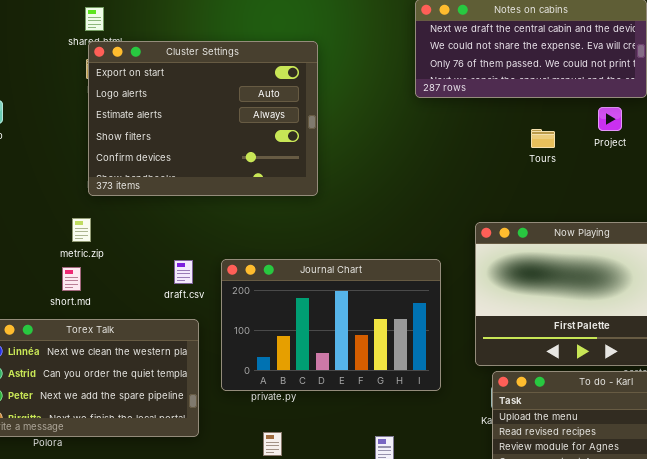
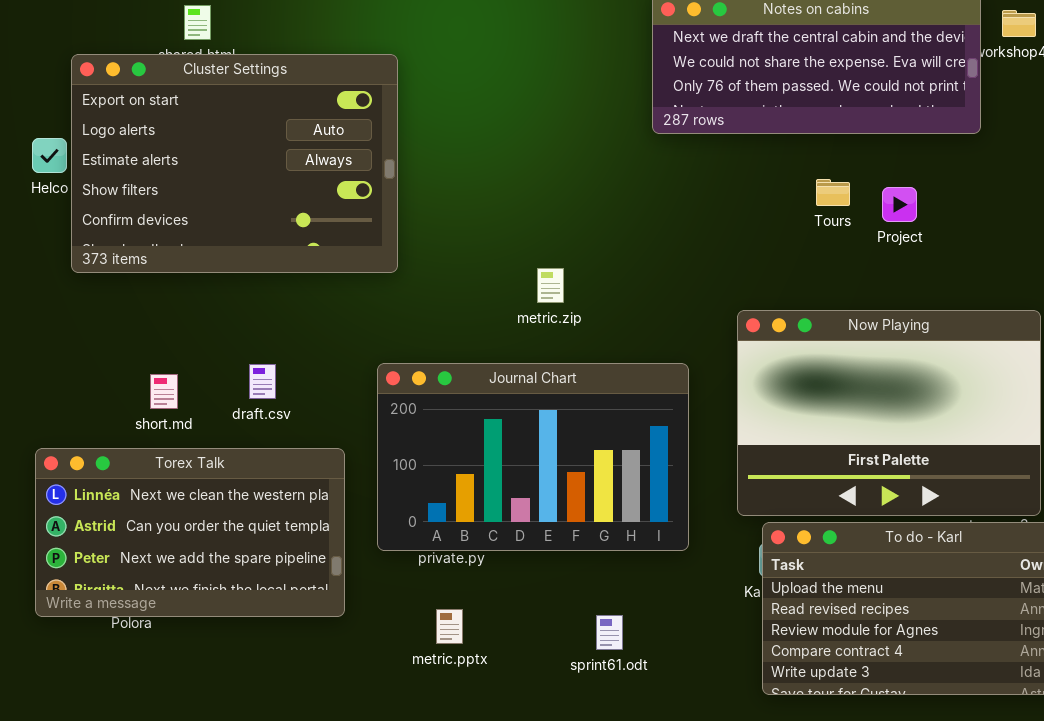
Cluster Settings: [88,41,318,196] -> [71,54,398,273], moved
Project: [598,107,622,131] -> [882,187,917,222], moved
metric.zip: [72,218,91,242] -> [537,268,564,303], moved
draft.csv: [174,260,193,284] -> [249,364,276,399], moved

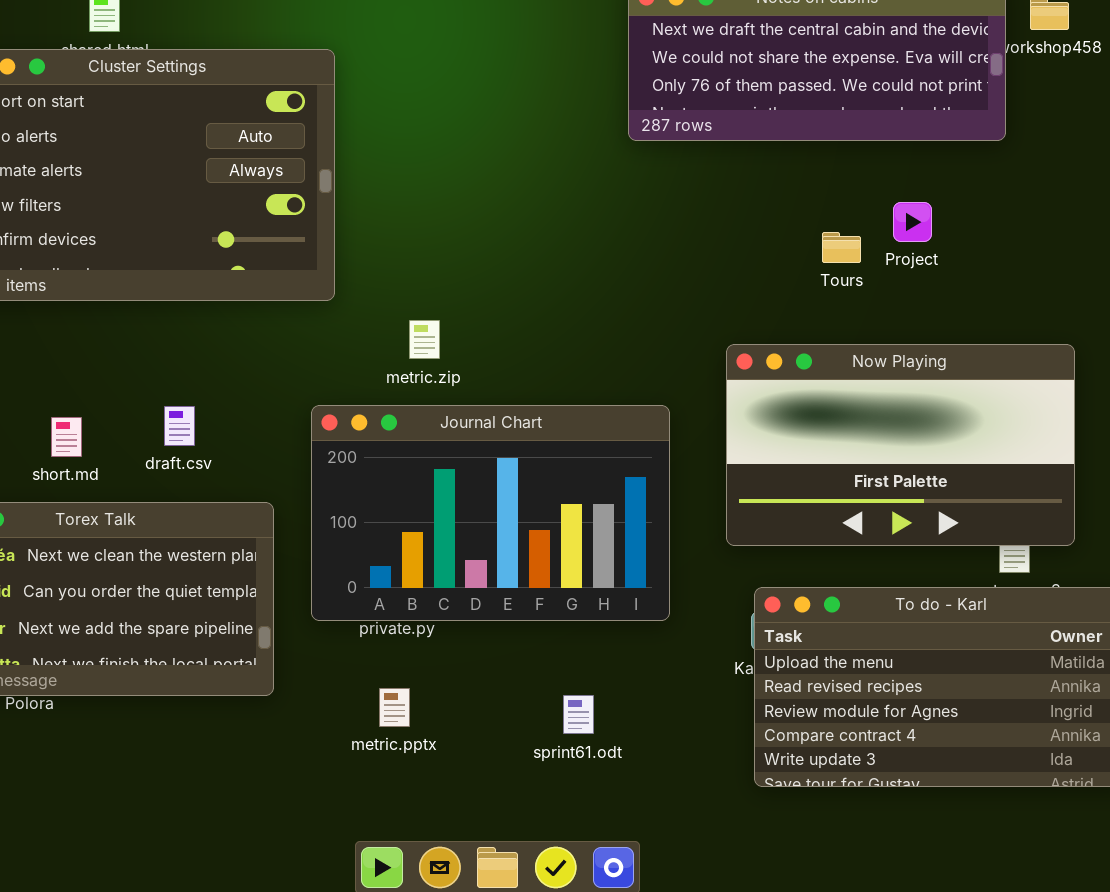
Tours: [816,179,850,206] -> [822,232,861,263], moved
metric.zip: [537,268,564,303] -> [409,320,440,359], moved
Now Playing: [737,310,1041,516] -> [726,344,1075,546], resized

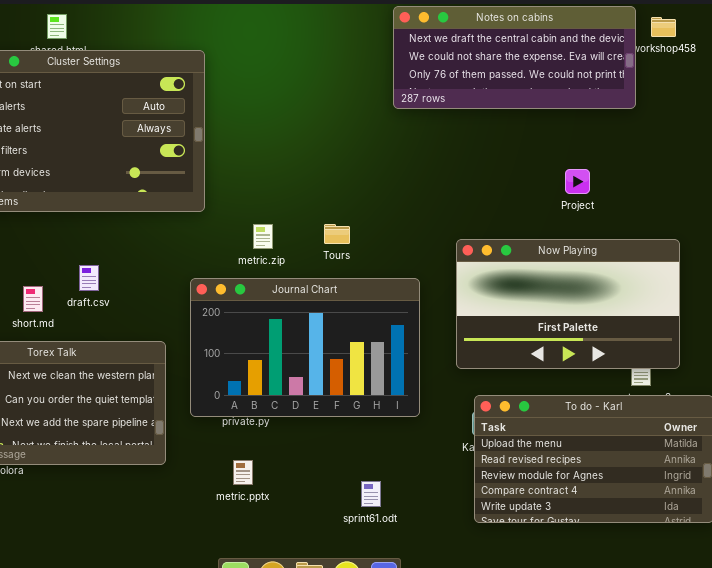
Project: [893,202,932,242] -> [565,169,590,194], moved
Tours: [822,232,861,263] -> [324,224,350,244], moved
draft.csv: [164,406,195,446] -> [79,265,99,291], moved
sprint61.odt: [563,695,594,734] -> [361,481,381,507], moved

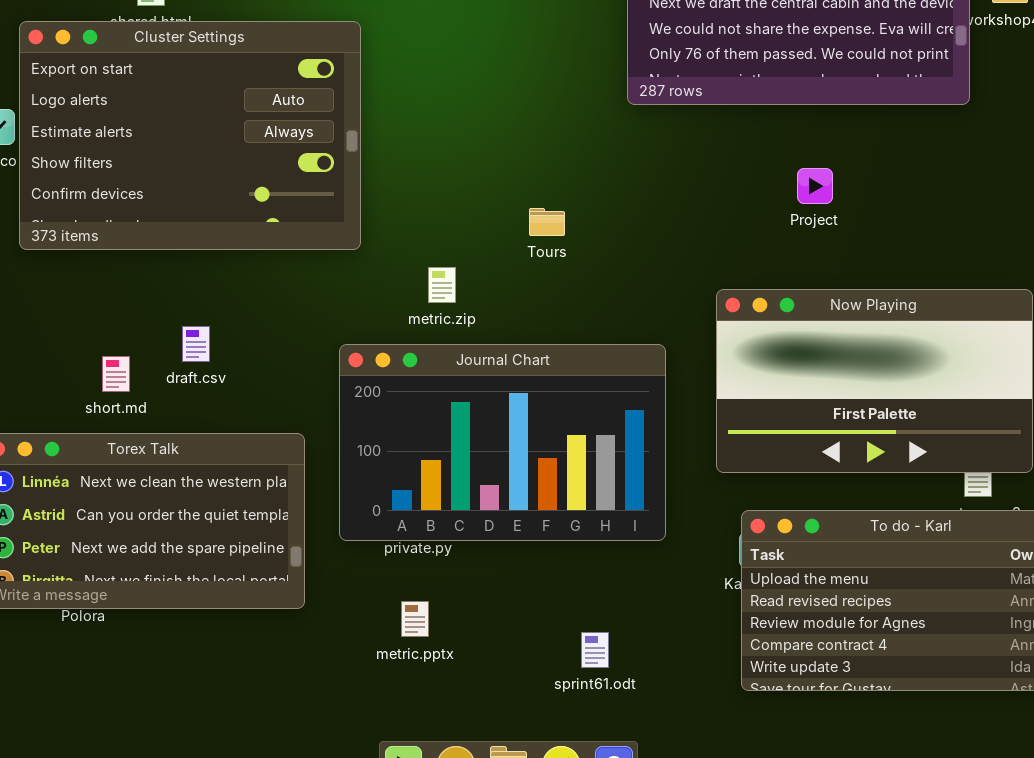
Project: [565,169,590,194] -> [797,168,833,204], moved
Tours: [324,224,350,244] -> [529,208,565,236], moved

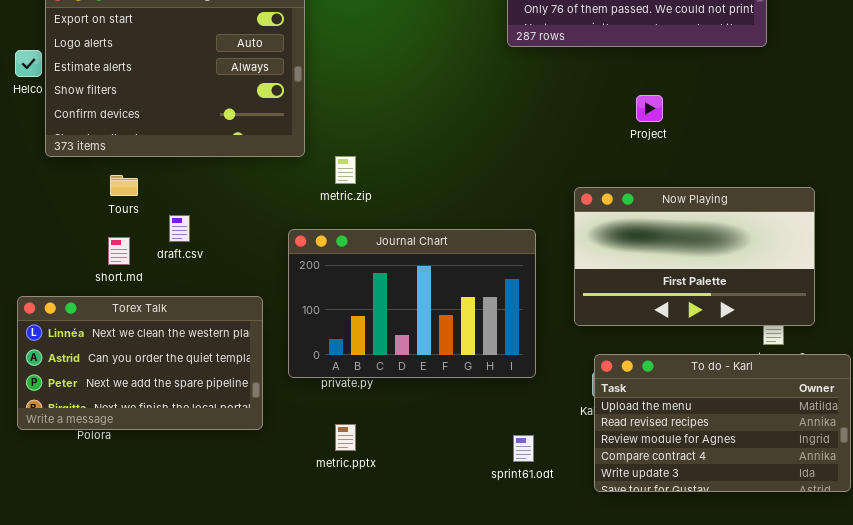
Tours: [529,208,565,236] -> [110,175,138,196], moved
metric.zip: [428,267,456,303] -> [335,156,356,184], moved
sprint61.odt: [581,632,609,668] -> [513,435,534,462], moved

